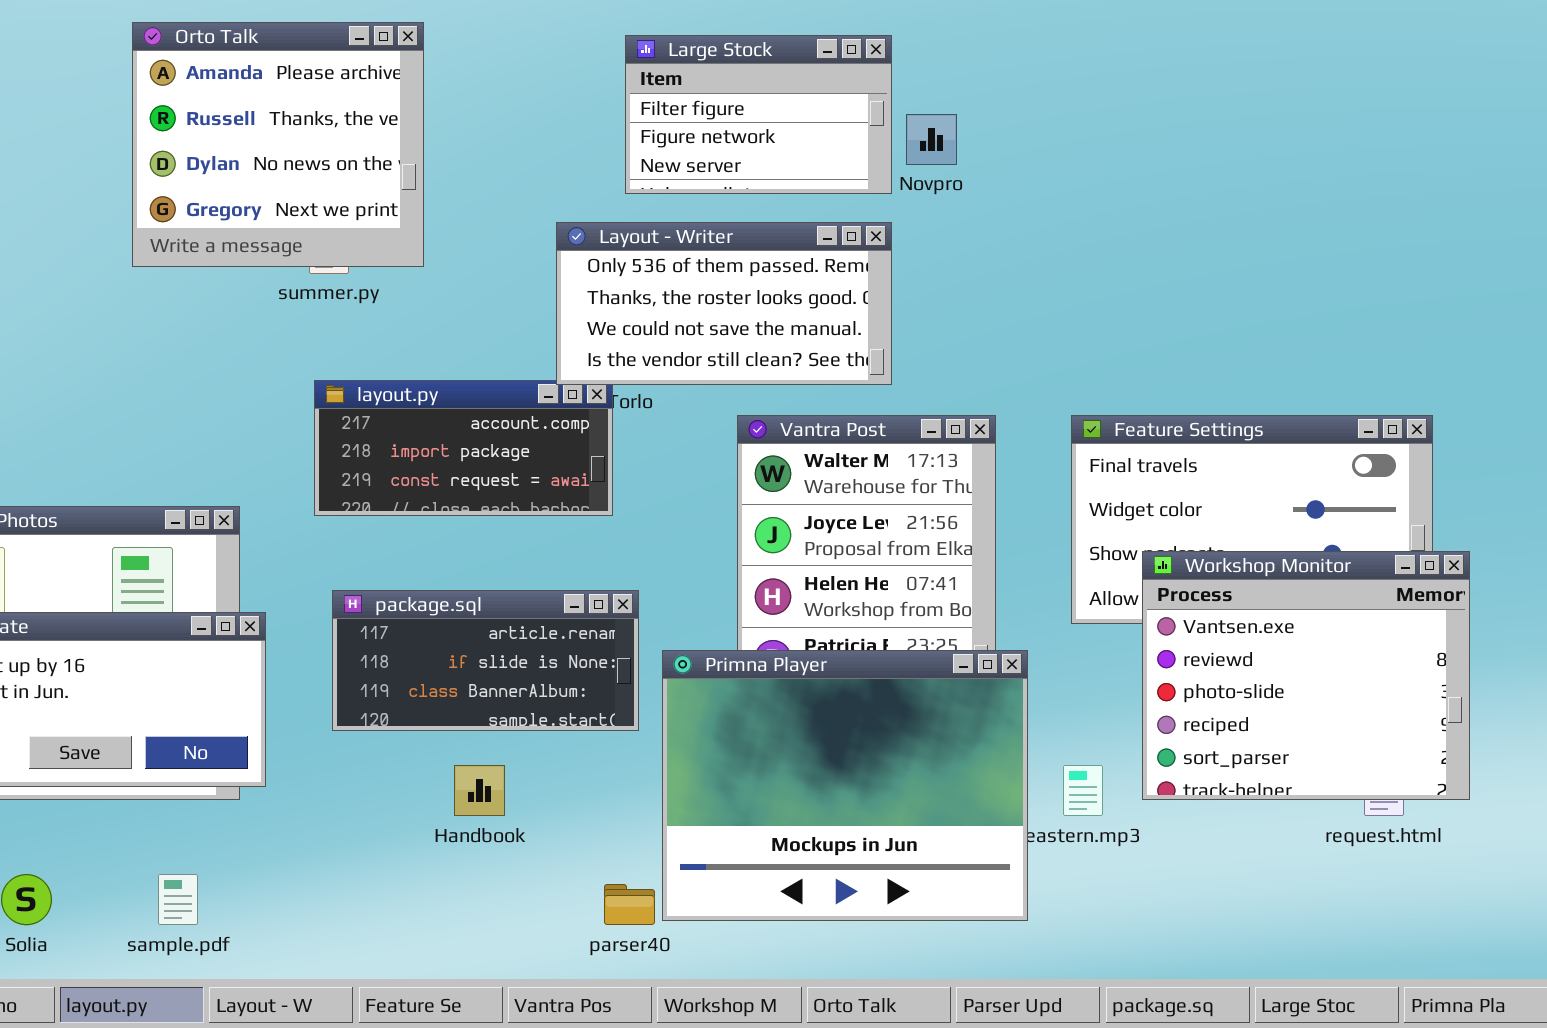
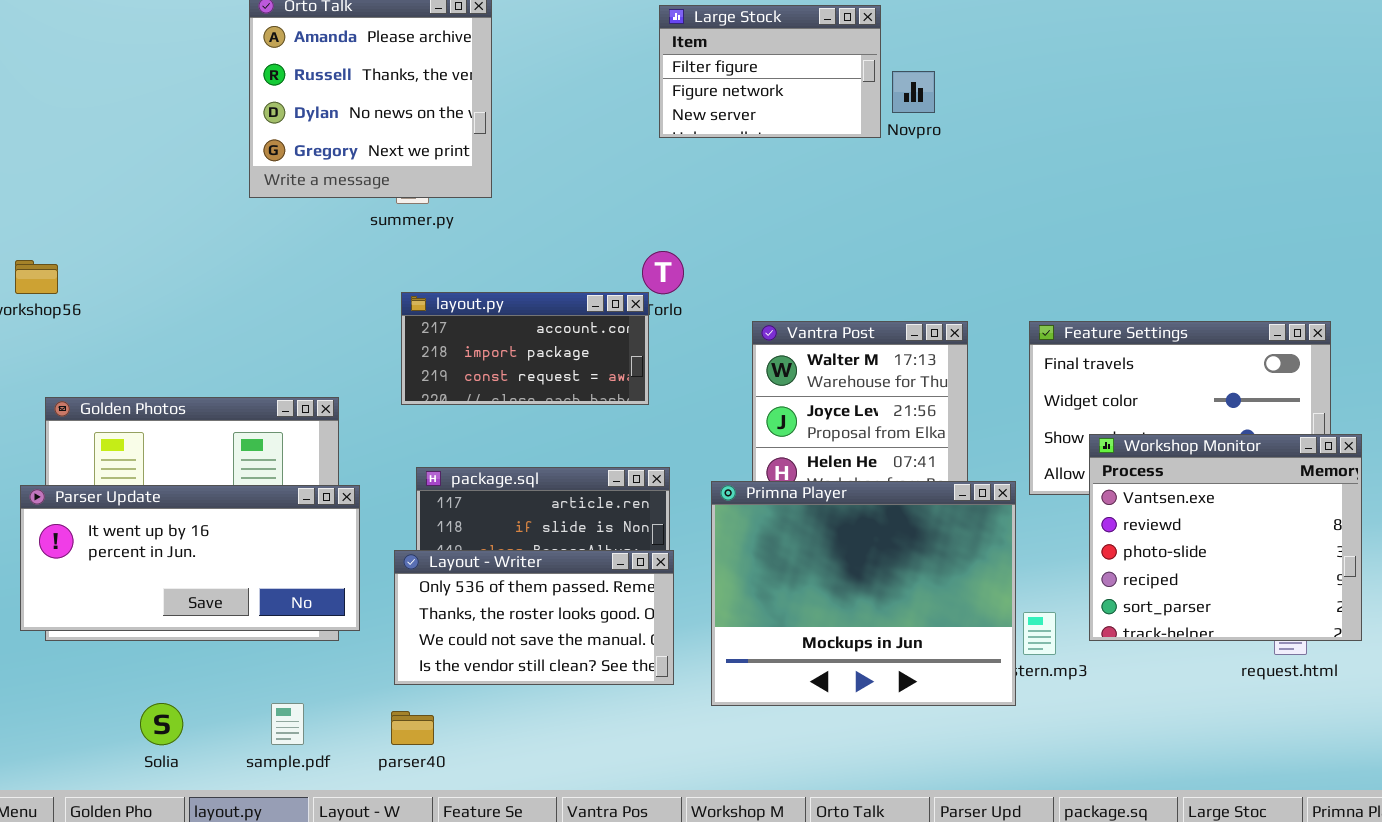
Layout - Writer: [556,222,892,385] -> [394,550,674,685], moved
Primna Player: [662,650,1028,921] -> [711,481,1016,706], moved
parser40: [604,884,655,925] -> [391,711,434,745], moved

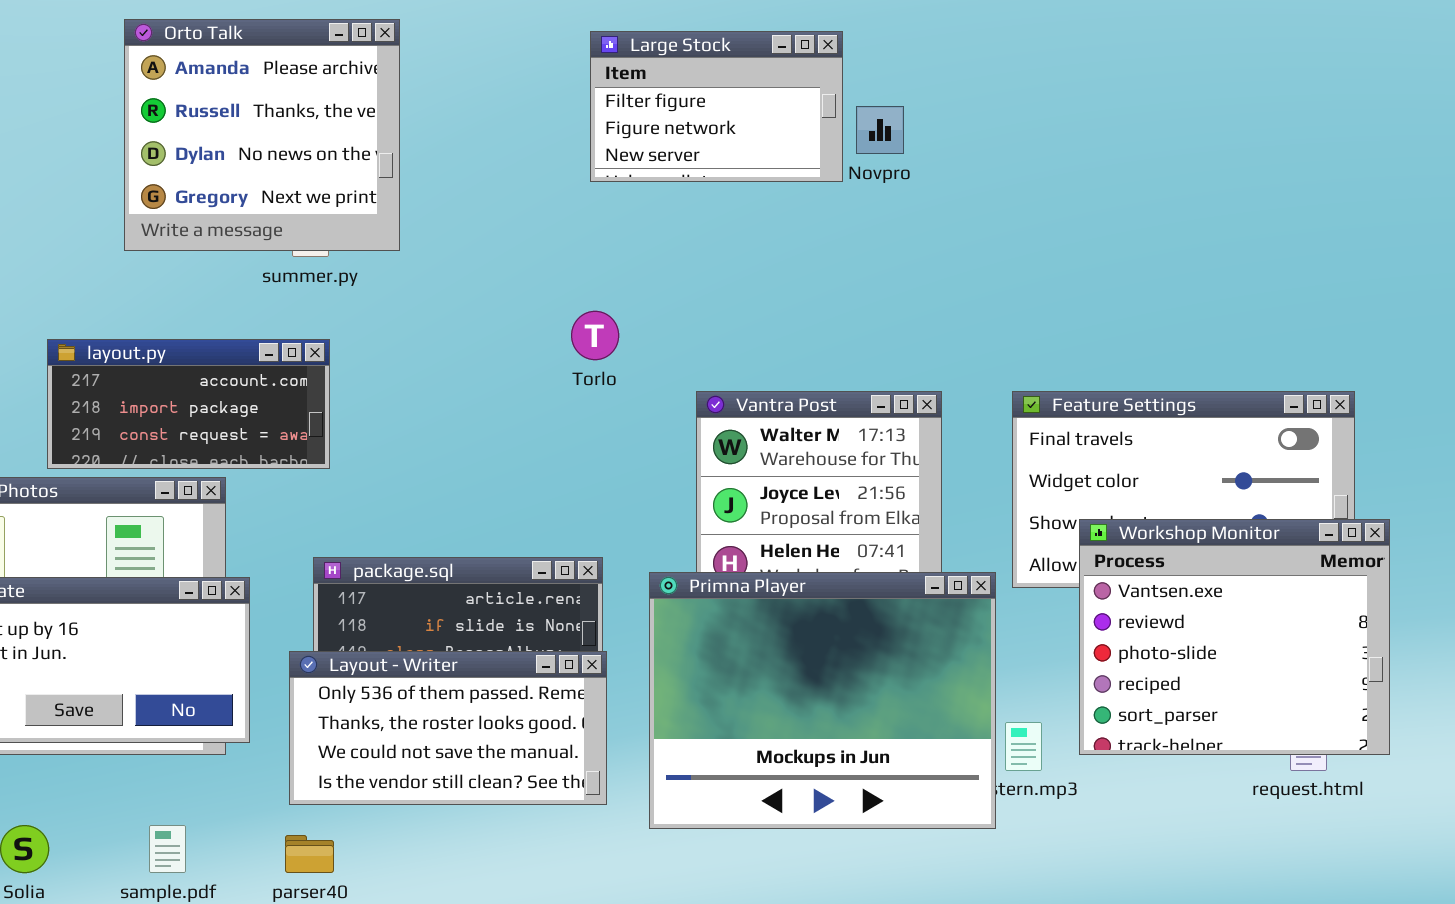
layout.py: [401,292,649,405] -> [47,339,330,469], moved

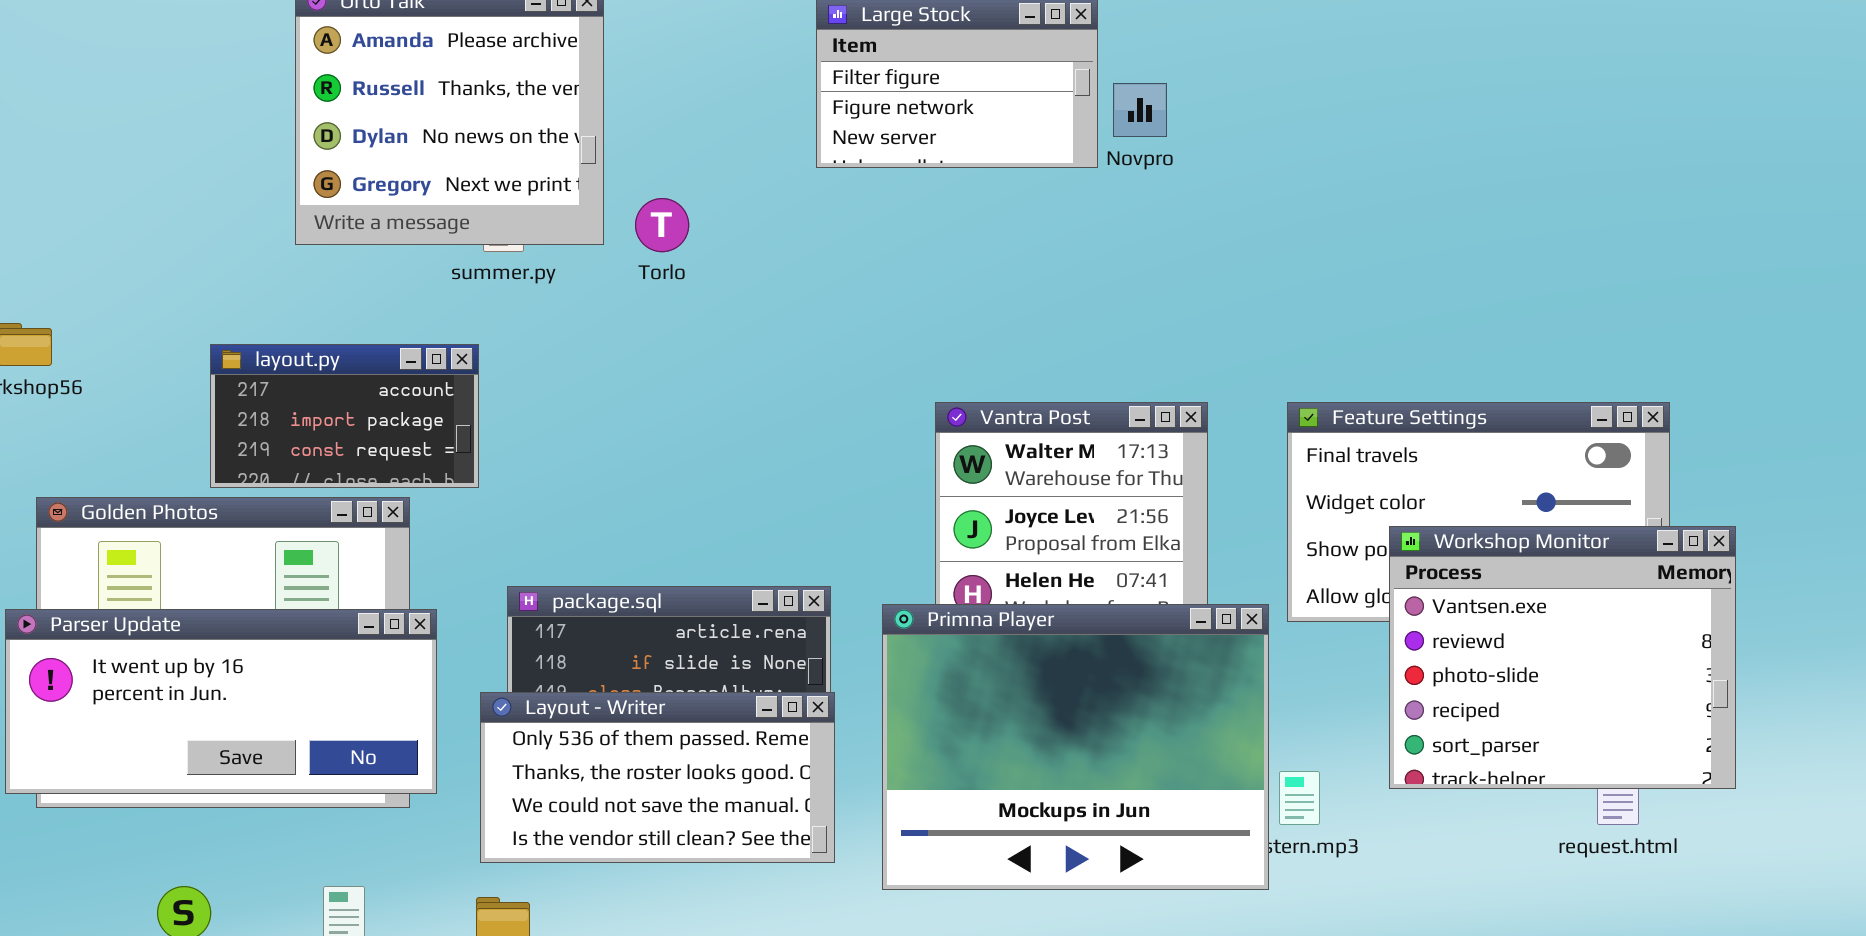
Torlo: [571,311,619,360] -> [635,198,689,252], moved
layout.py: [47,339,330,469] -> [210,344,479,488], resized
Workshop Monitor: [1079,519,1390,755] -> [1389,526,1736,789], moved

